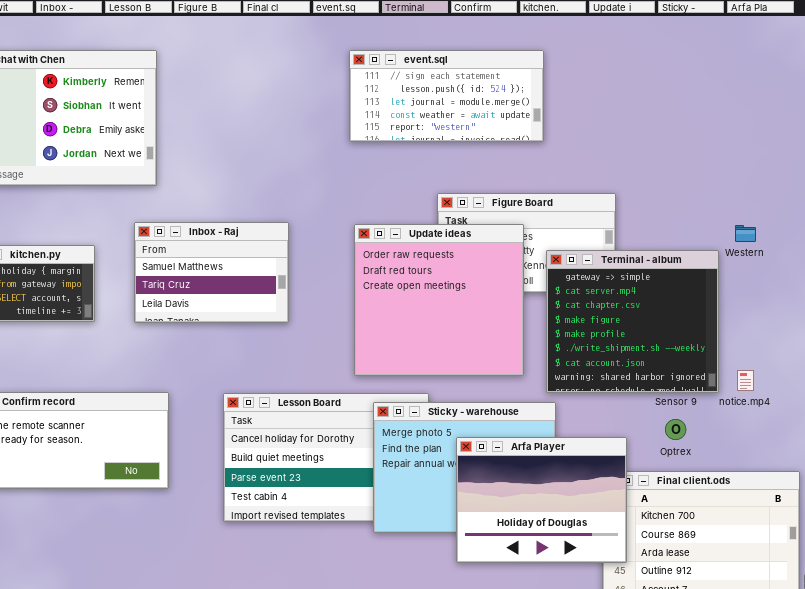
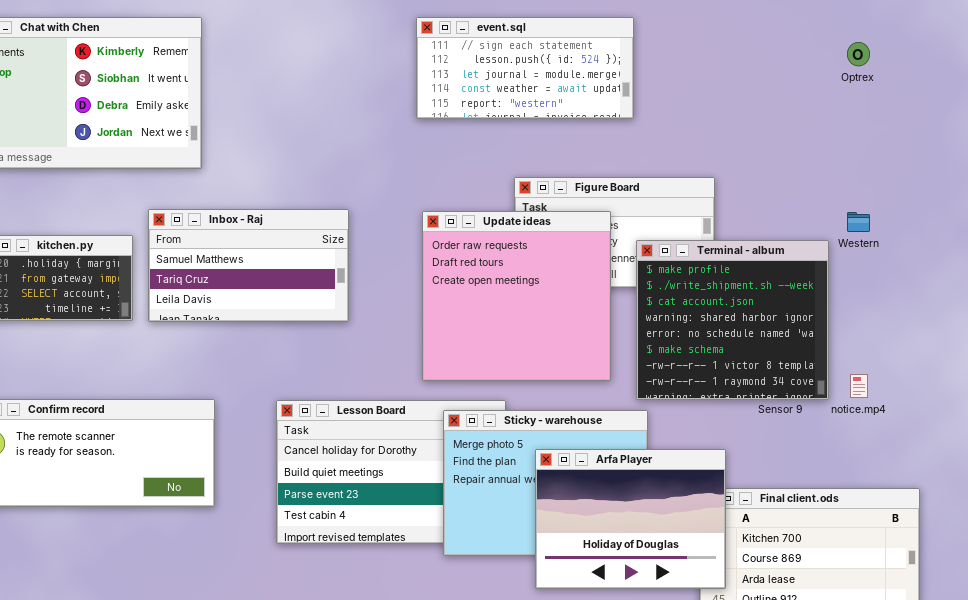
Inbox - Raj: [134,222,289,323] -> [148,209,349,322], resized
Terminal - album: [546,250,719,393] -> [636,240,829,400], scrolled down 4 rows
Optrex: [665,419,686,440] -> [847,42,870,66], moved

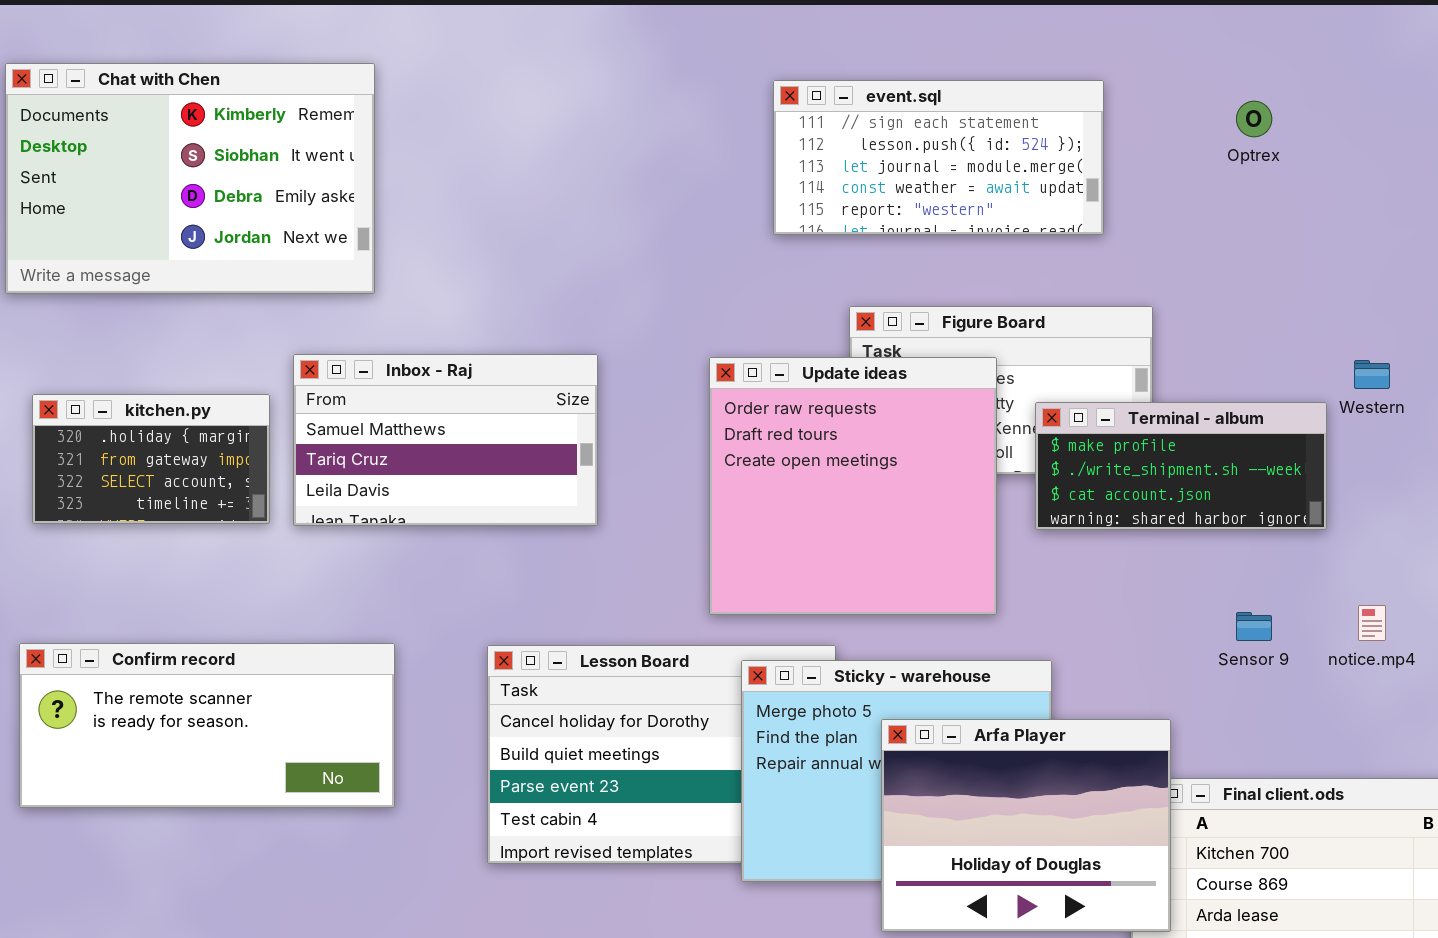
event.sql: [416,17,634,119] -> [773,80,1104,235], moved
Optrex: [847,42,870,66] -> [1236,101,1272,137], moved
Terminal - album: [636,240,829,400] -> [1035,402,1327,530], resized

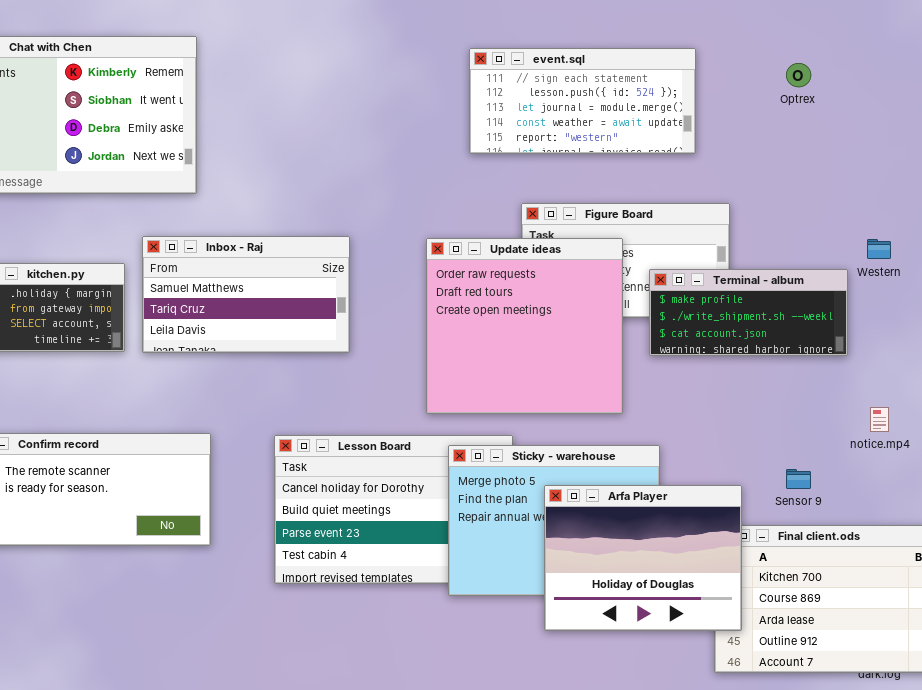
Sensor 9: [1236,612,1272,641] -> [786,469,811,489], moved

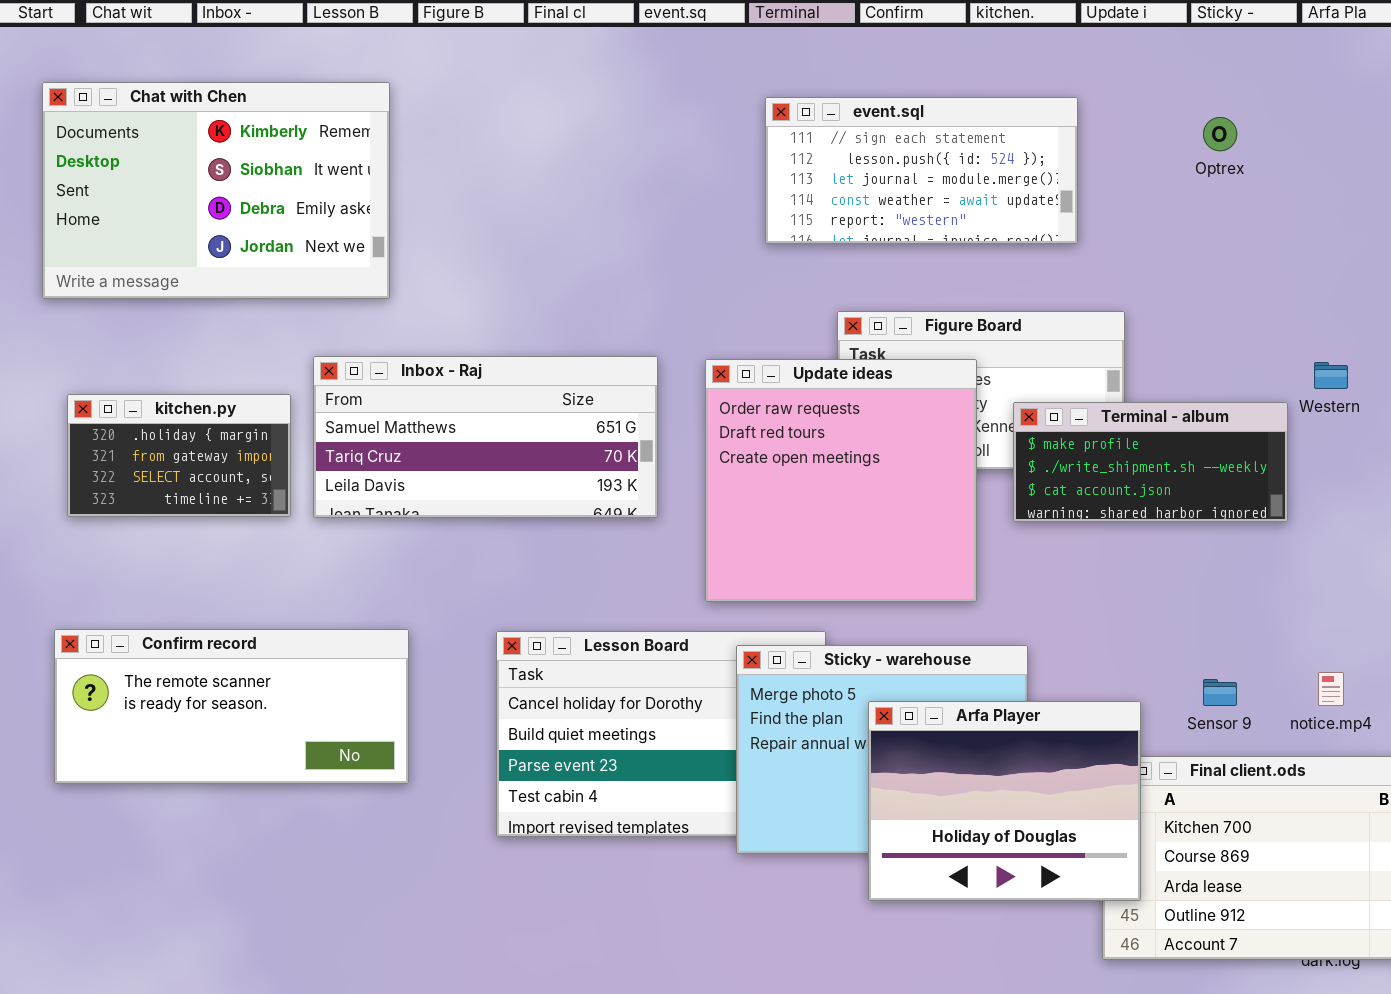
Inbox - Raj: [142,236,350,353] -> [313,356,658,518], resized
notice.mp4: [870,407,889,432] -> [1318,672,1344,706], moved

